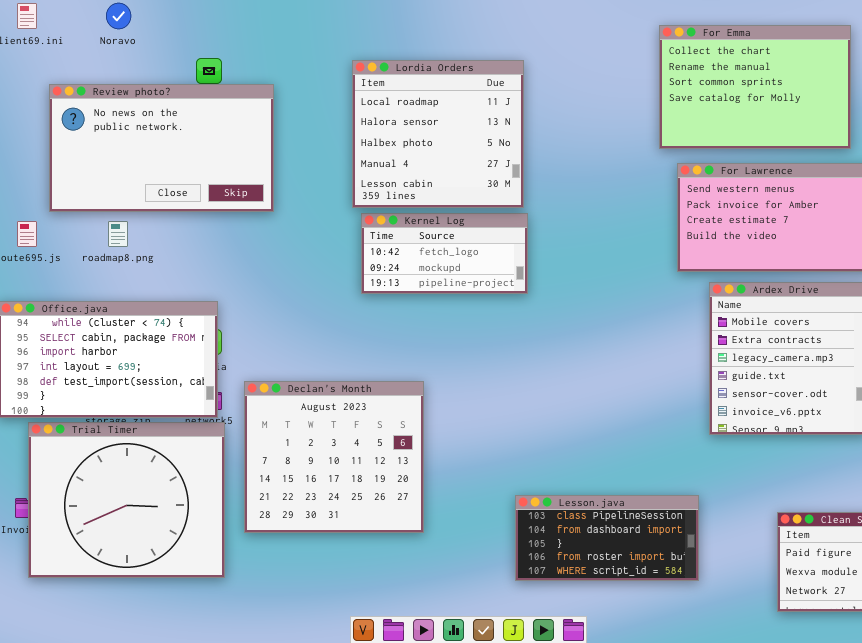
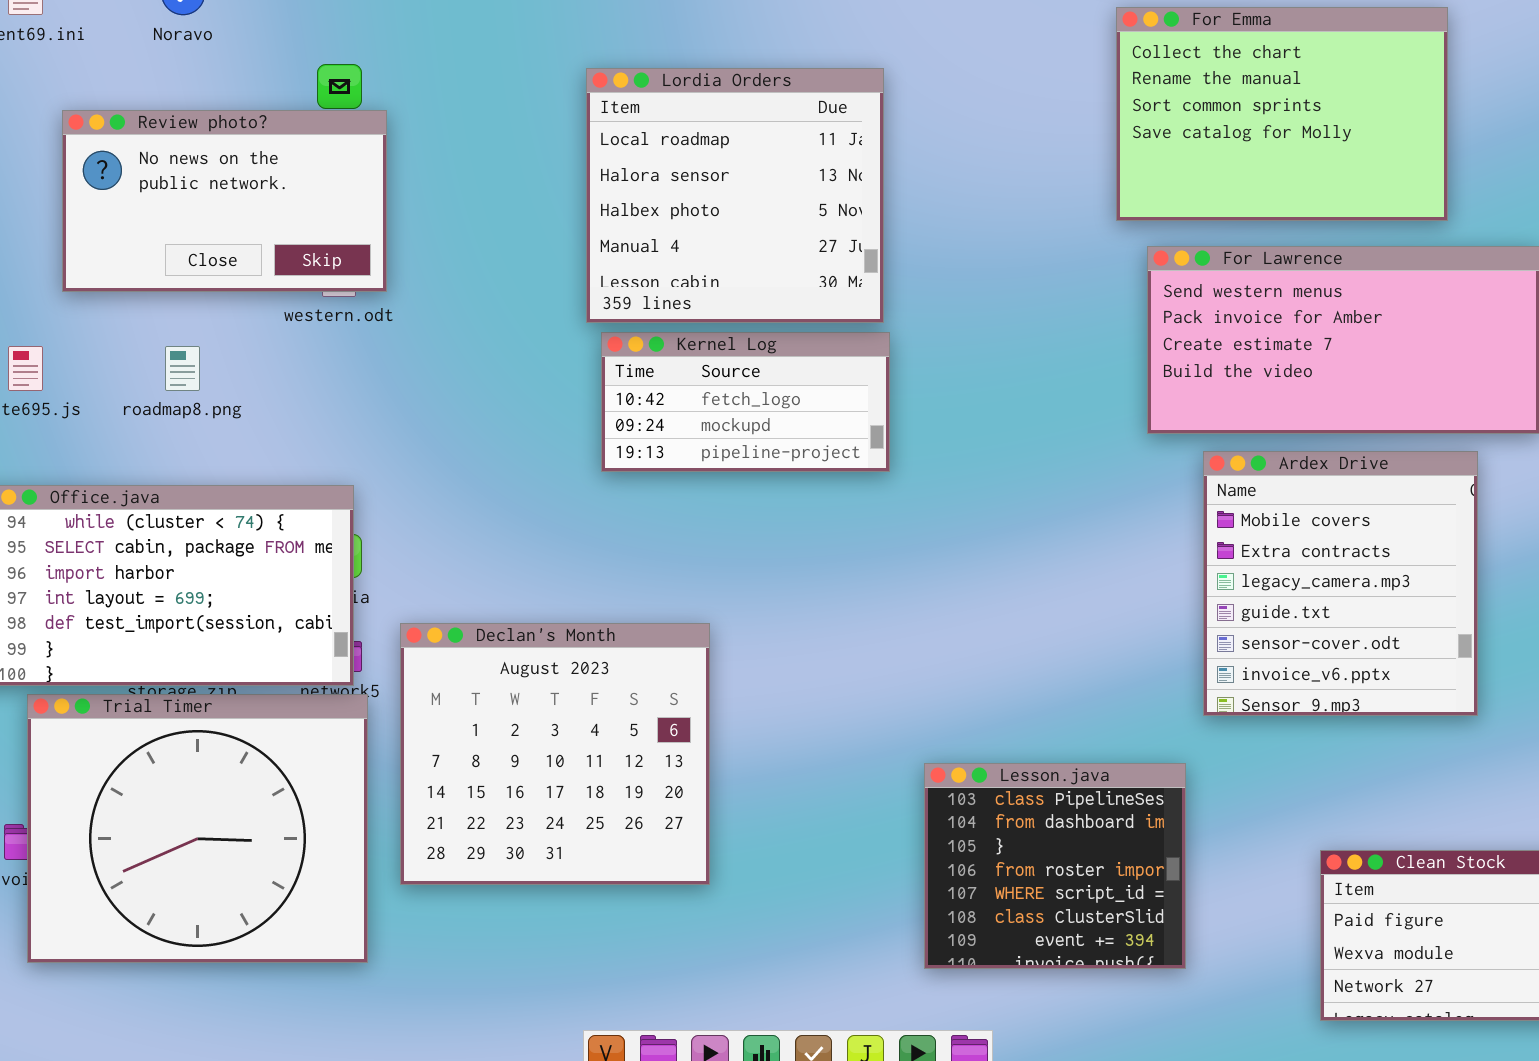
Review photo?: [49,84,274,212] -> [62,110,387,292], resized
Lesson.java: [515,495,699,581] -> [924,763,1186,969], resized

